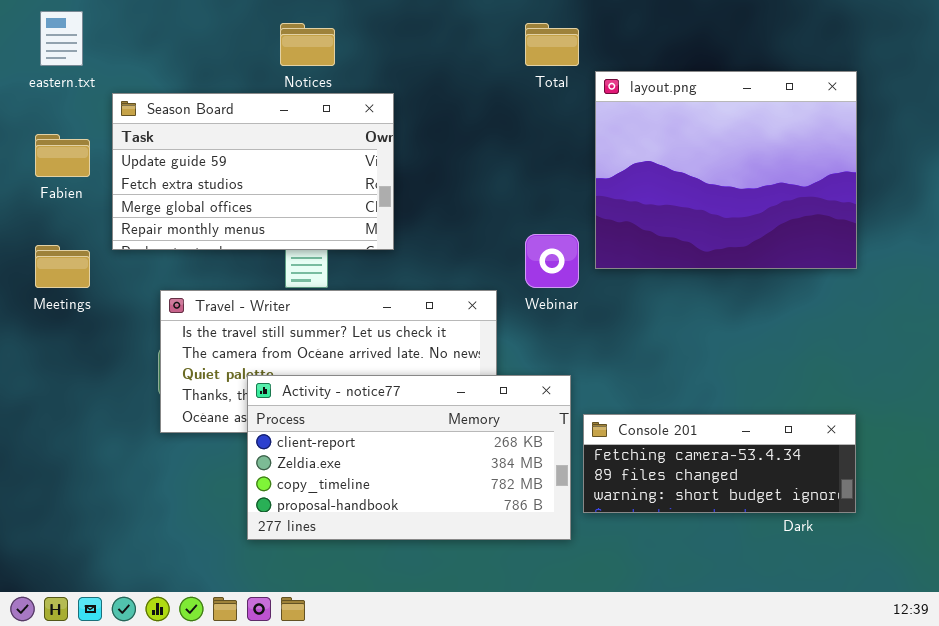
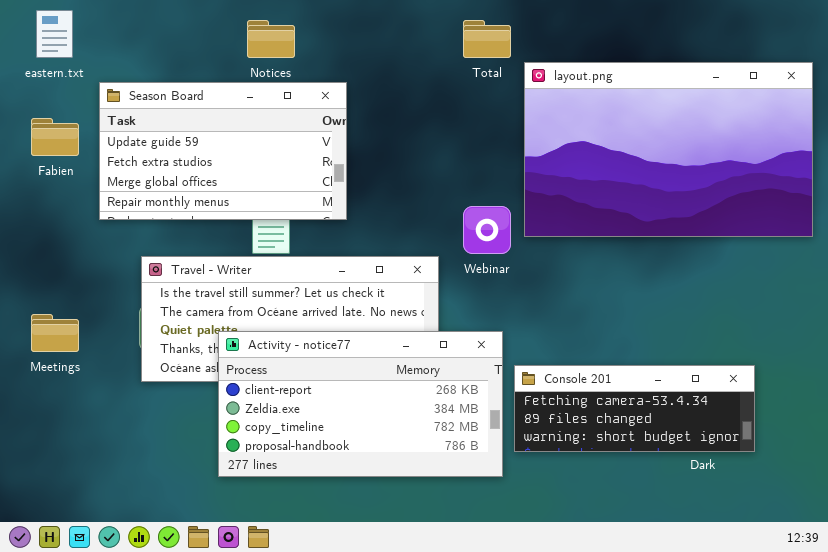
layout.png: [595,71,857,269] -> [524,62,813,237], resized
Meetings: [35,245,90,288] -> [31,314,79,352], moved

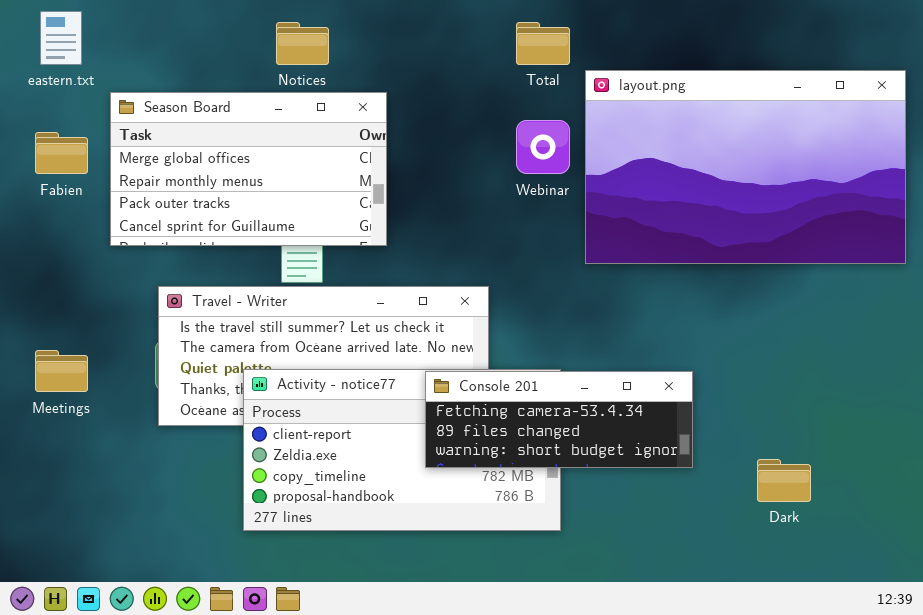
Season Board: [99,82,347,220] -> [110,92,387,246], scrolled down 2 rows
Webinar: [463,206,511,254] -> [516,120,570,174], moved
Console 201: [514,365,755,452] -> [425,371,693,468], moved

